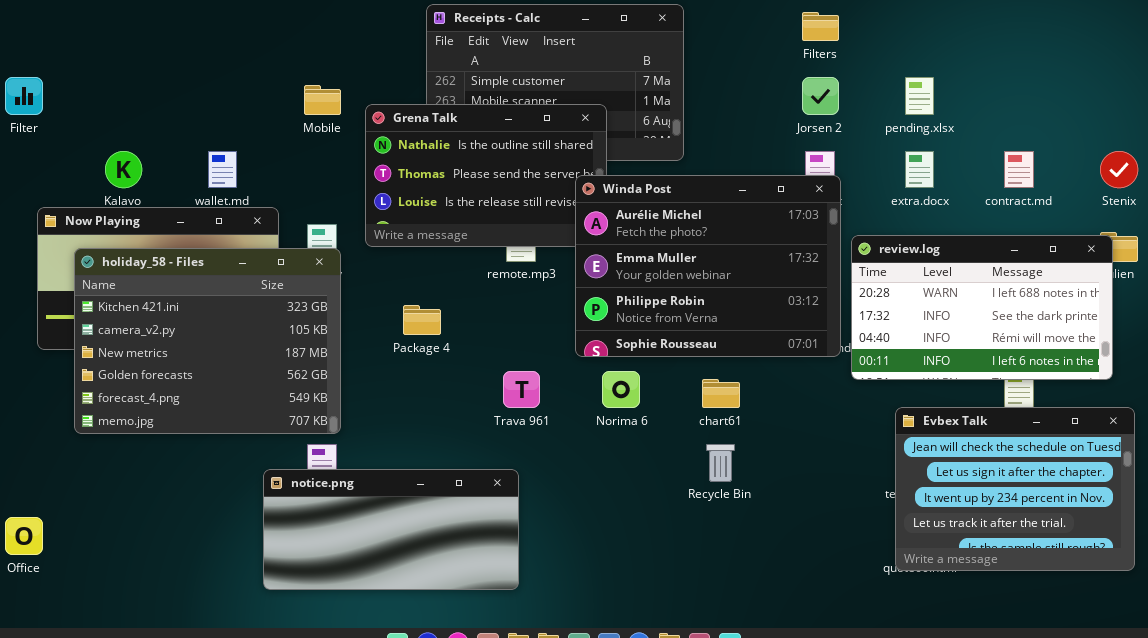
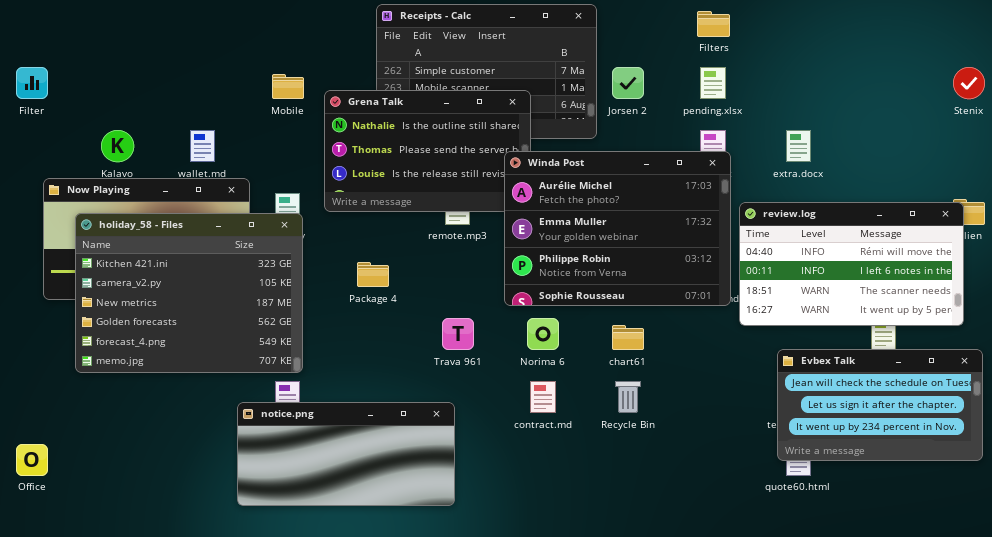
Jorsen 2: [802,77,839,115] -> [612,67,644,99], moved
pending.xlsx: [905,77,934,115] -> [700,67,726,99], moved
contract.md: [1004,151,1034,188] -> [530,381,556,413], moved
Stenix: [1100,151,1138,188] -> [953,67,985,99], moved
review.log: [851,235,1113,380] -> [739,202,964,326], scrolled down 2 rows
Evbex Talk: [895,407,1135,571] -> [777,349,983,461], resized

